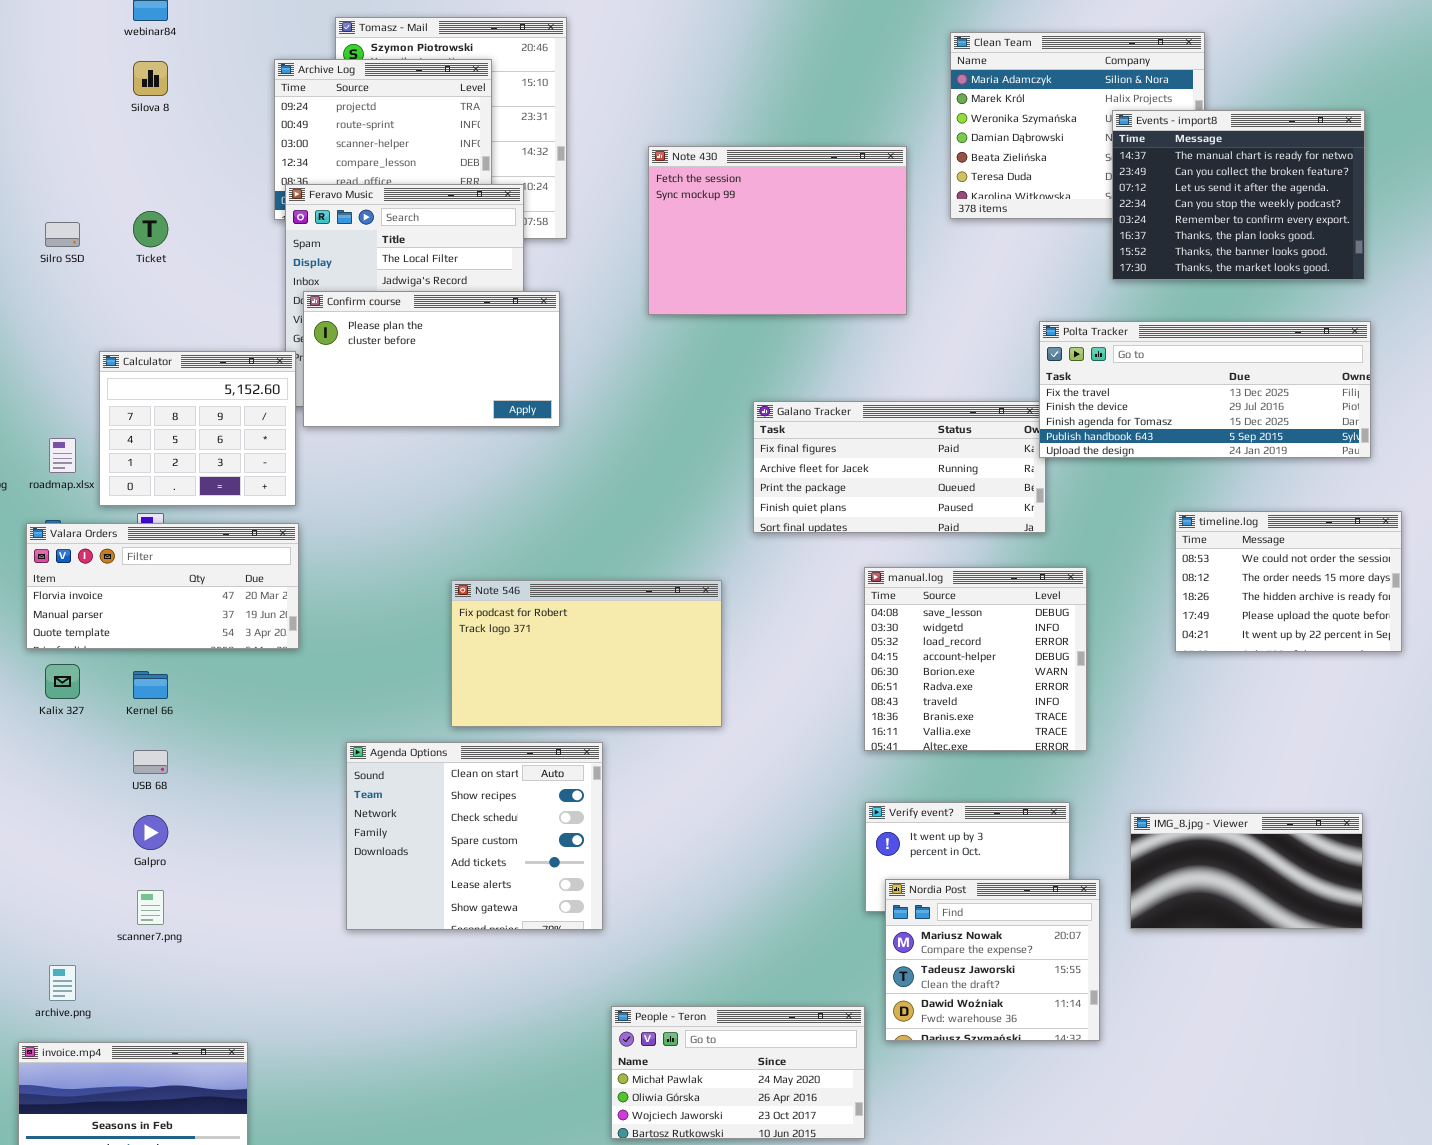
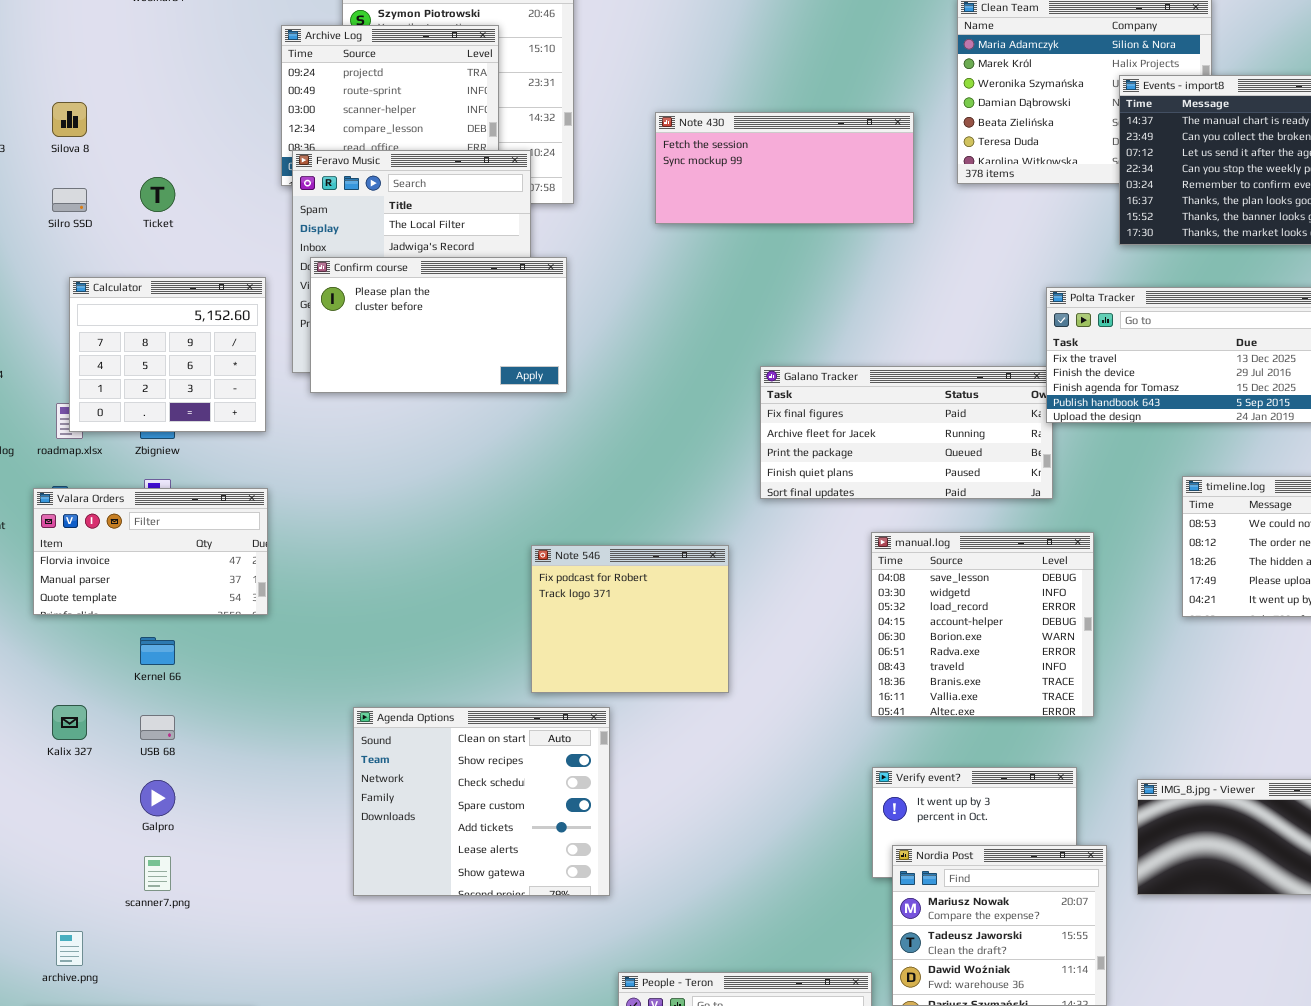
Silova 8: [133,61,168,96] -> [52,102,87,137], moved
Note 430: [648,146,907,315] -> [655,112,914,224], resized
Calculator: [99,351,296,506] -> [69,277,266,432], moved
Valara Orders: [26,523,299,649] -> [33,488,268,615], resized
Note 546: [451,580,722,727] -> [531,545,729,693], resized
Kalix 327: [45,664,80,699] -> [52,705,87,740], moved

